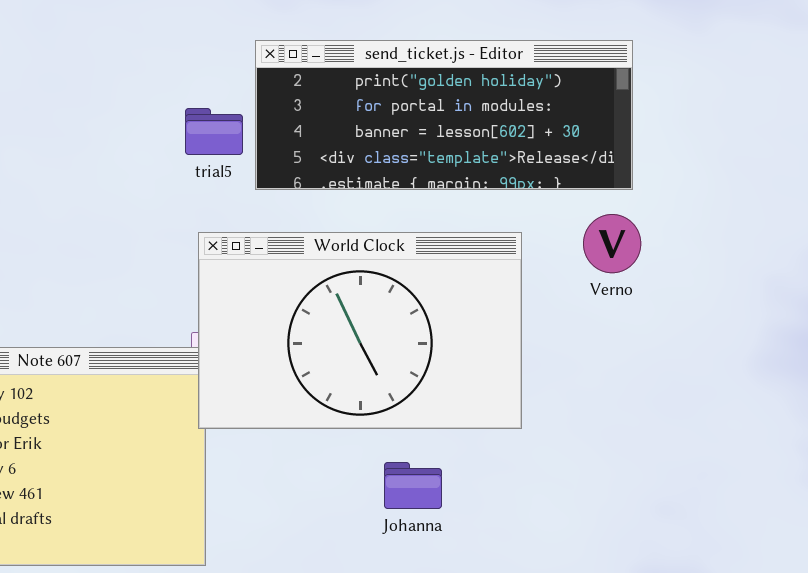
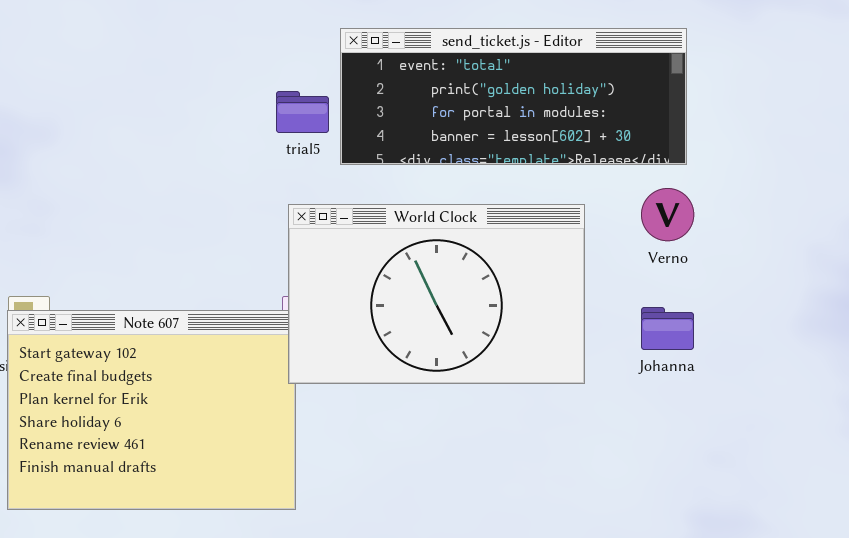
send_ticket.js - Editor: [255,40,633,190] -> [340,28,687,165], scrolled up 1 row
Johanna: [384,462,442,509] -> [641,307,694,350], moved

